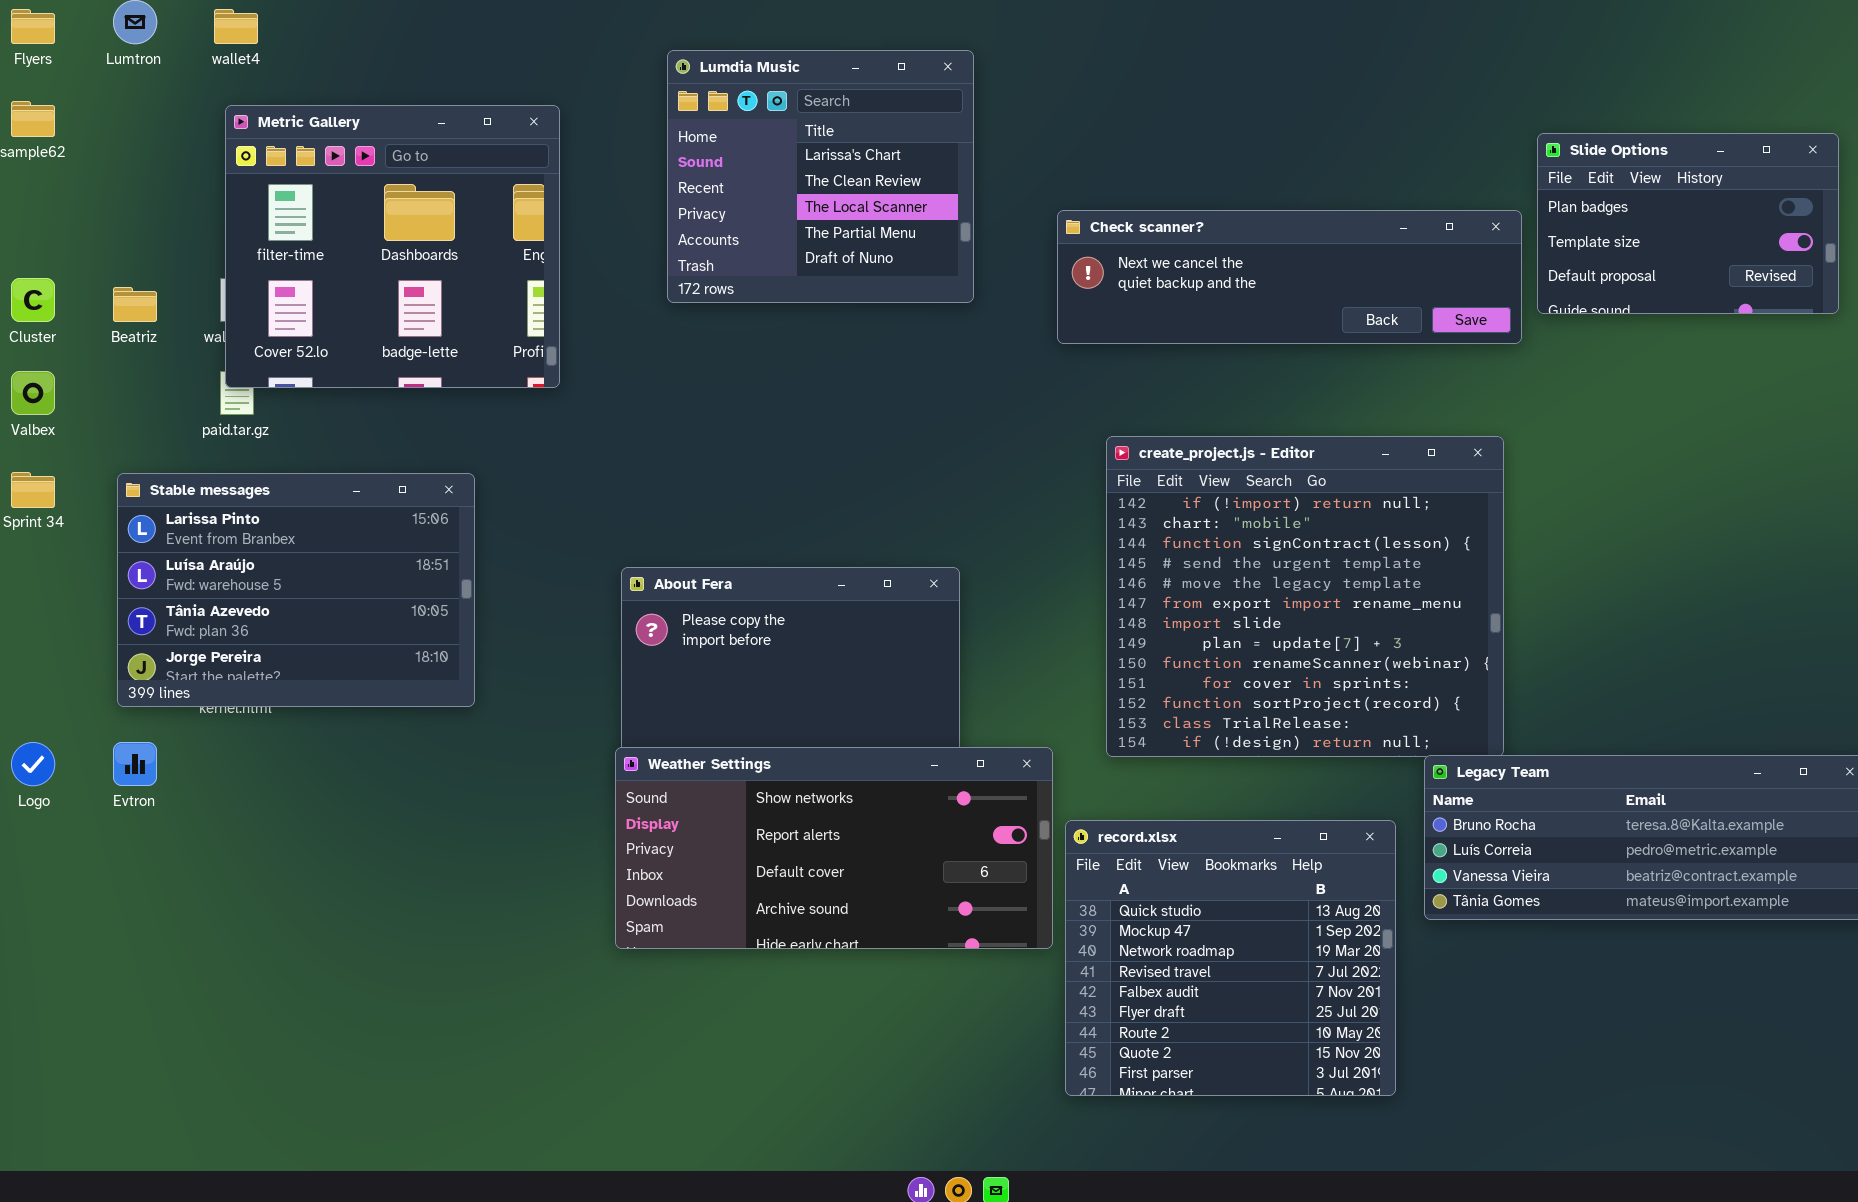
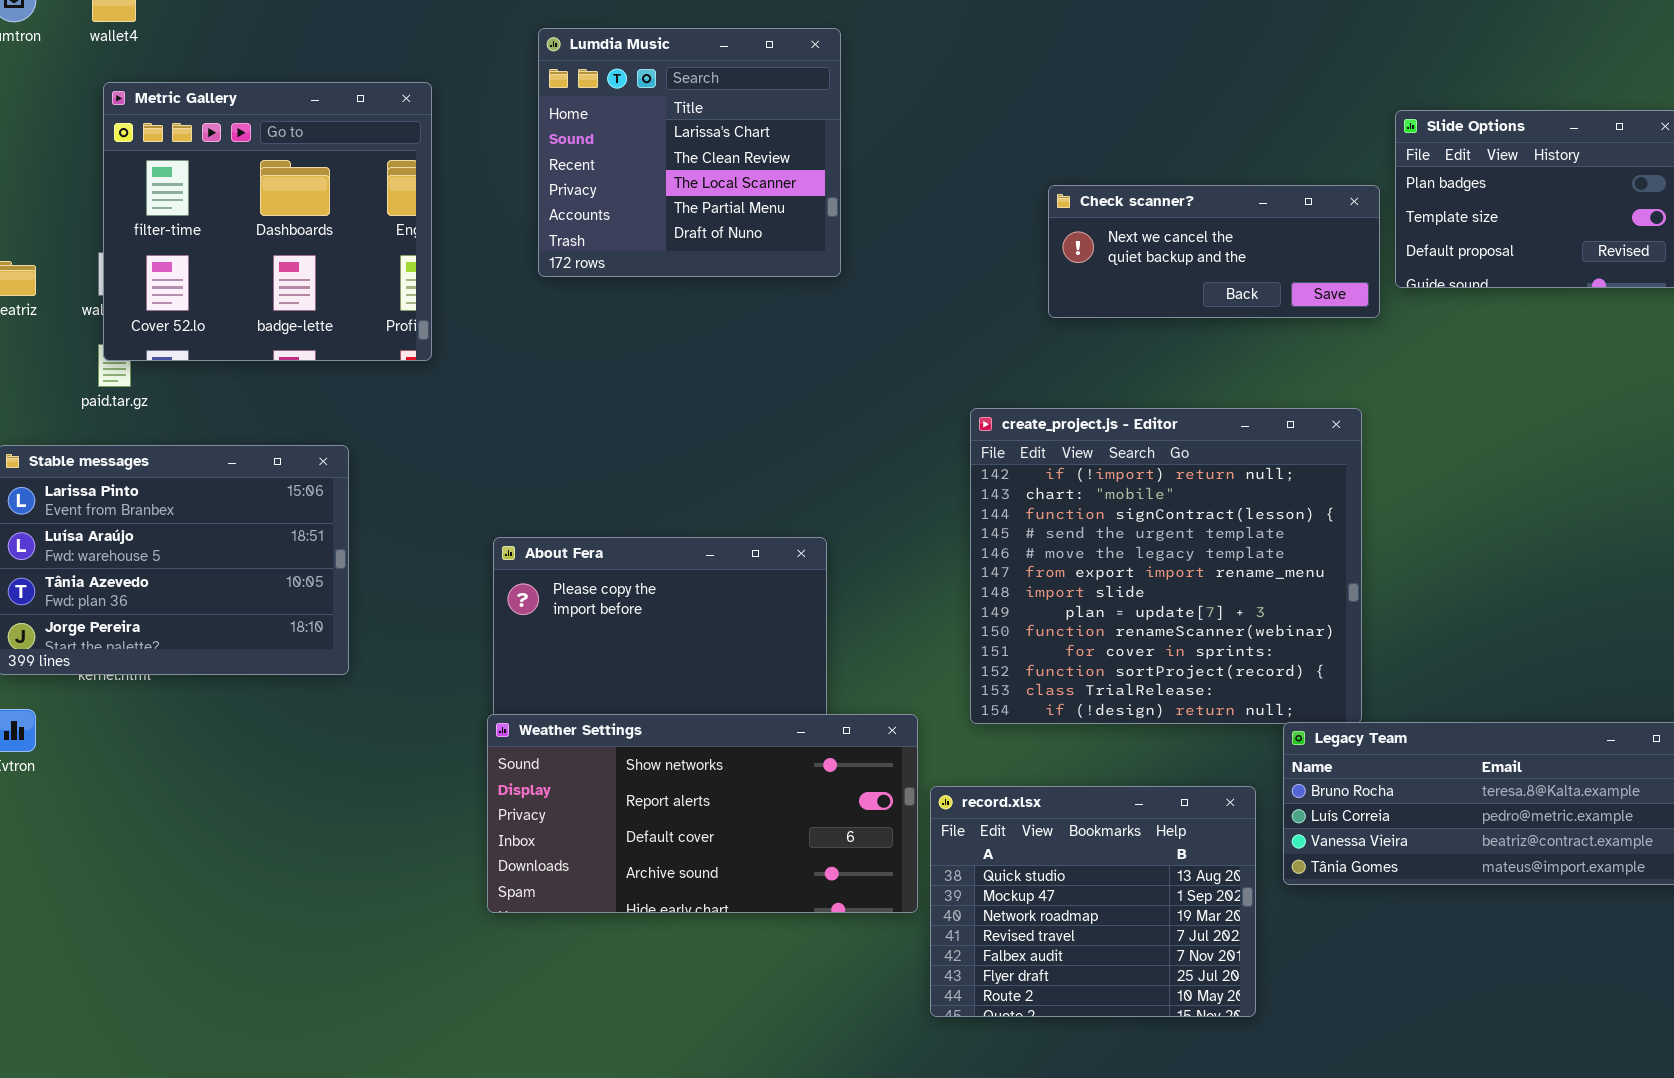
Check scanner?: [1057,210,1522,344] -> [1048,185,1380,318], resized
record.xlsx: [1065,820,1396,1096] -> [930,786,1256,1017], resized

